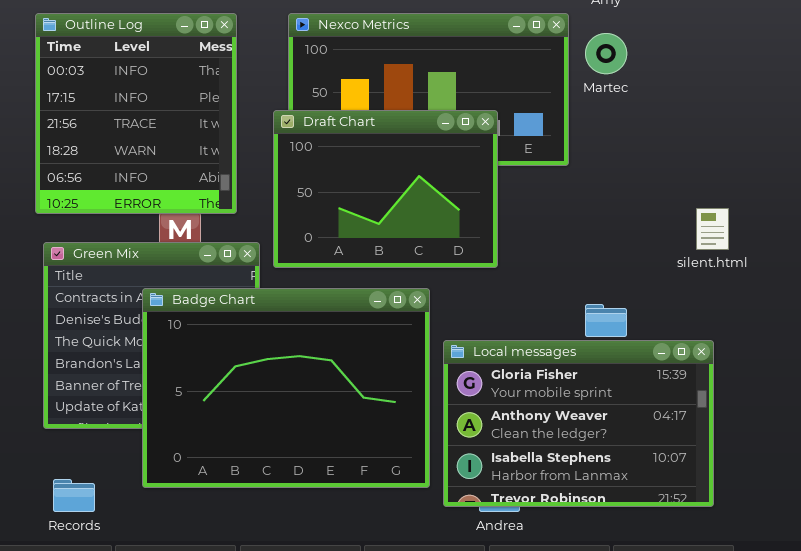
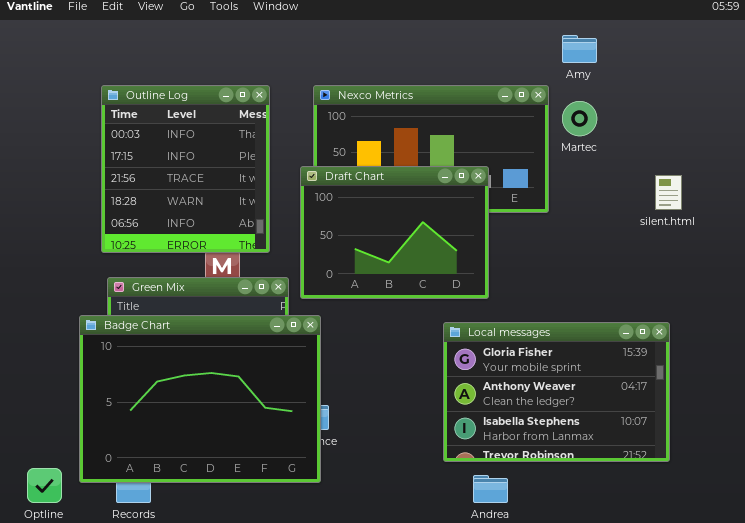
silent.html: [696,208,729,250] -> [655,175,682,210], moved
Badge Chart: [142,288,430,488] -> [79,315,321,483], moved
Local messages: [443,340,714,507] -> [443,322,670,462], moved

